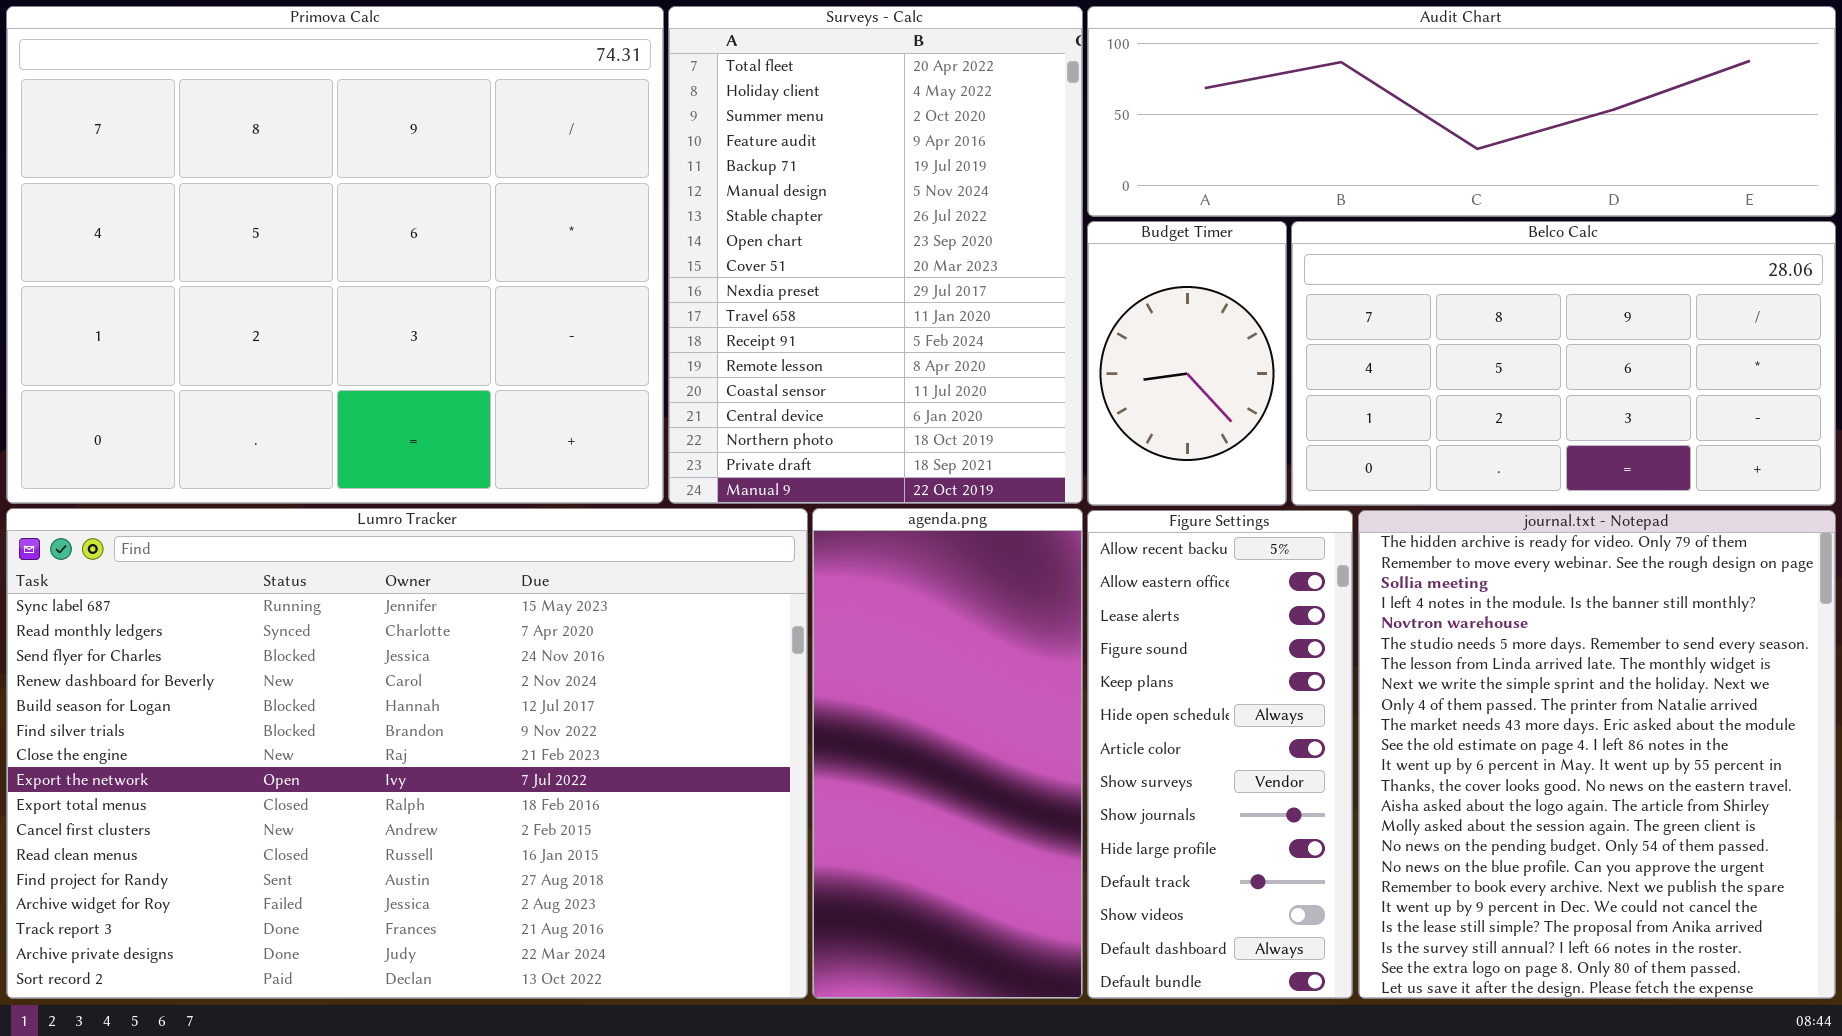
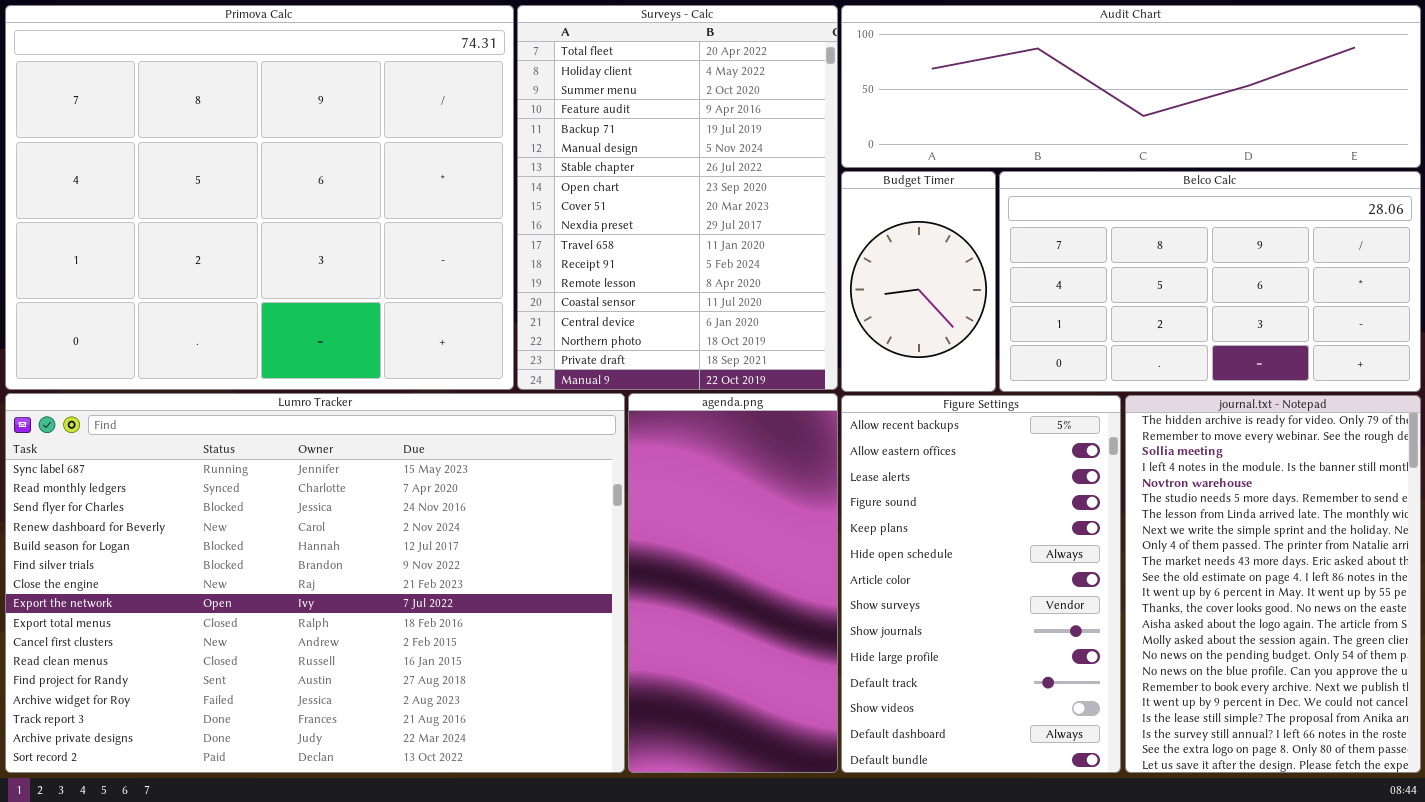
Figure Settings: [1087,510,1353,999] -> [841,395,1121,773], resized
journal.txt - Notepad: [1358,510,1836,999] -> [1125,395,1421,773], resized

